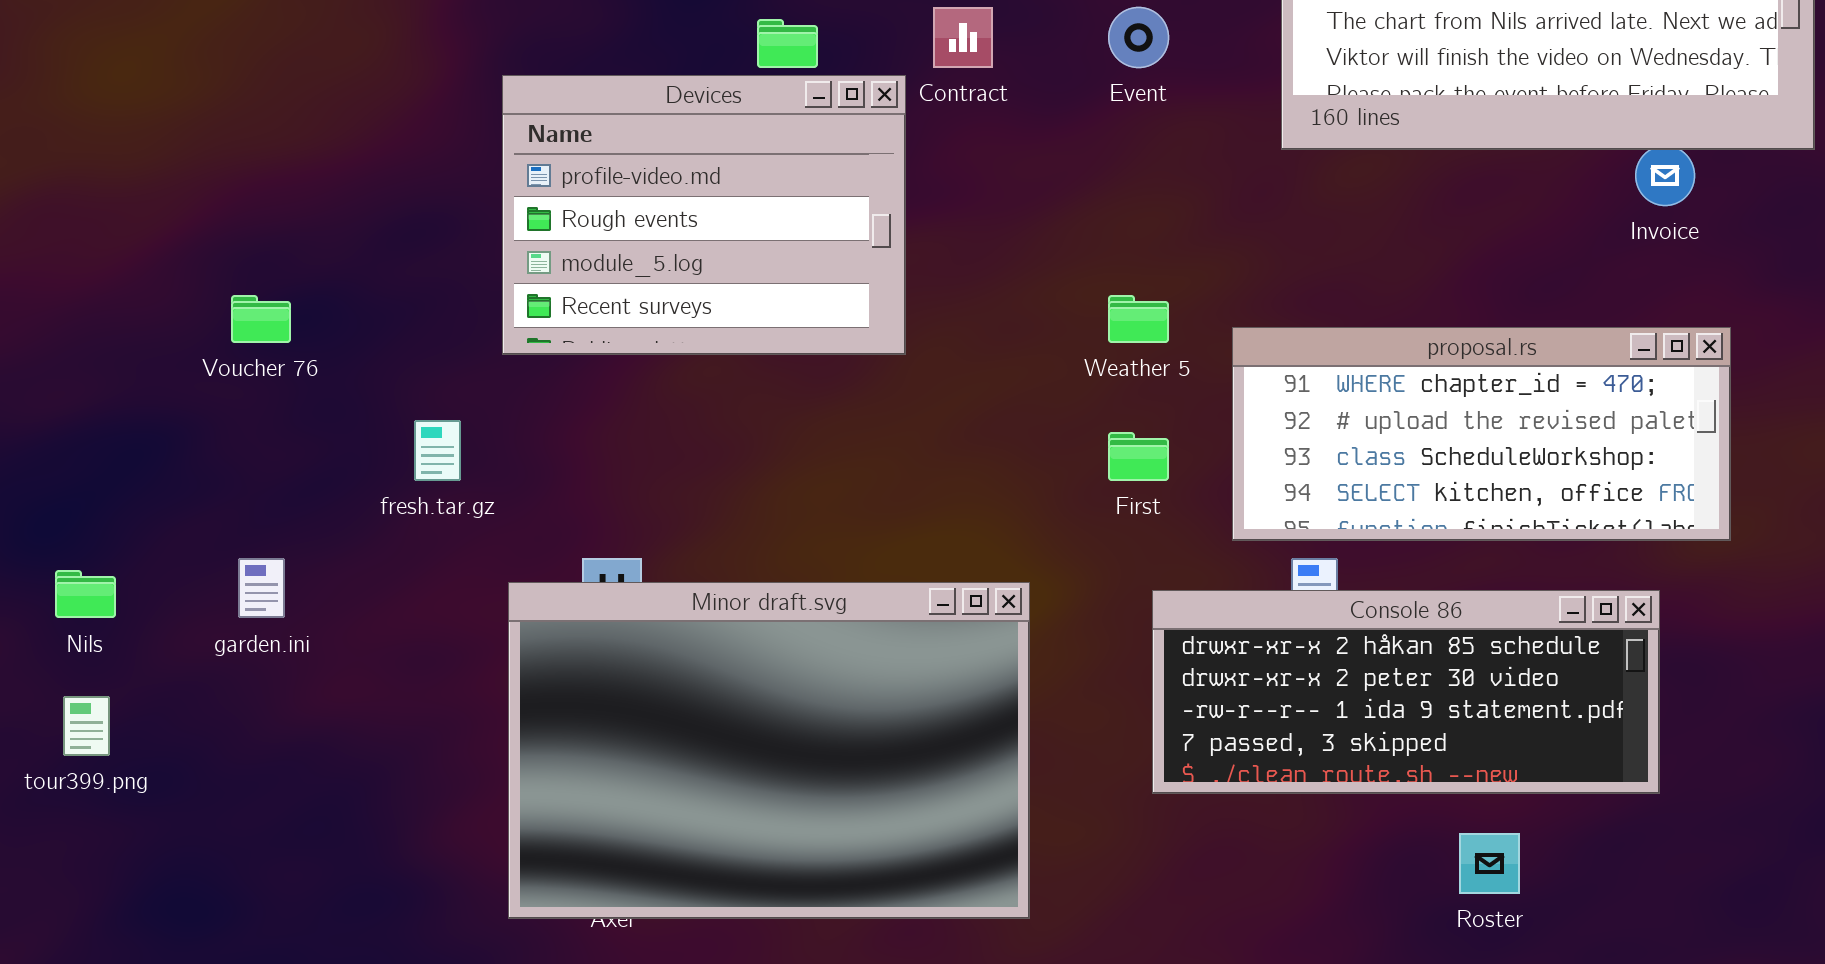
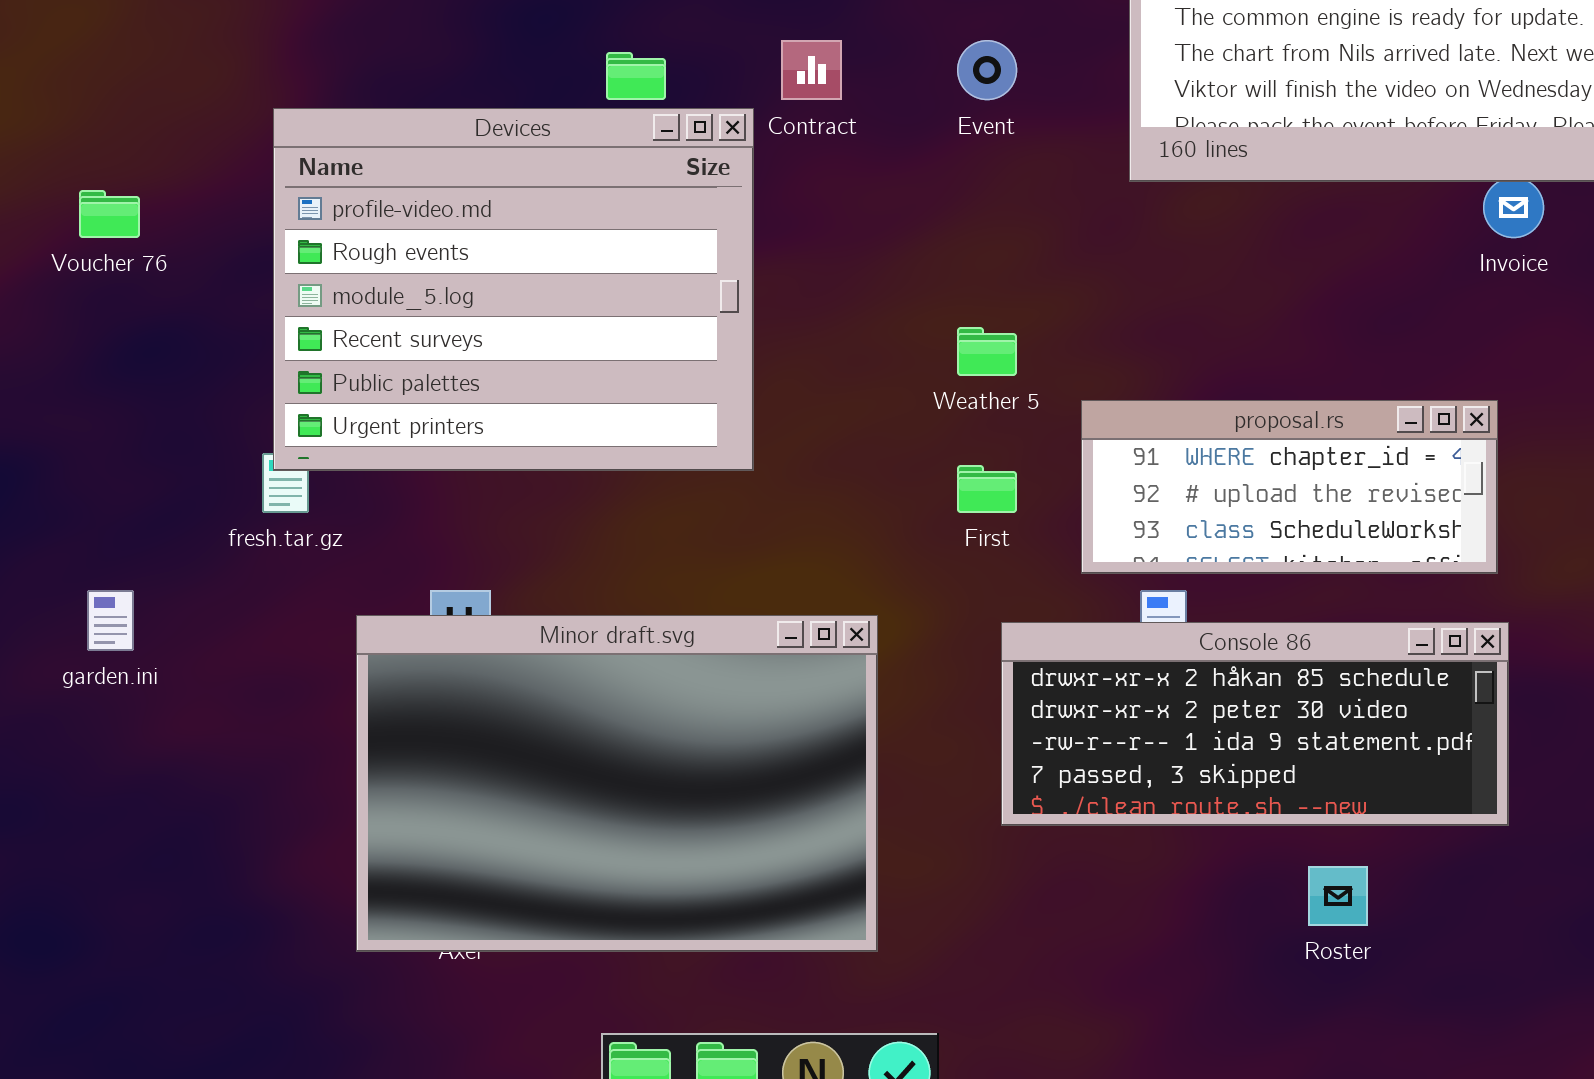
Devices: [502,75,906,355] -> [273,108,754,471], resized
Voucher 76: [231,295,291,343] -> [79,190,140,238], moved
proposal.rs: [1232,327,1731,541] -> [1081,400,1498,574], resized

